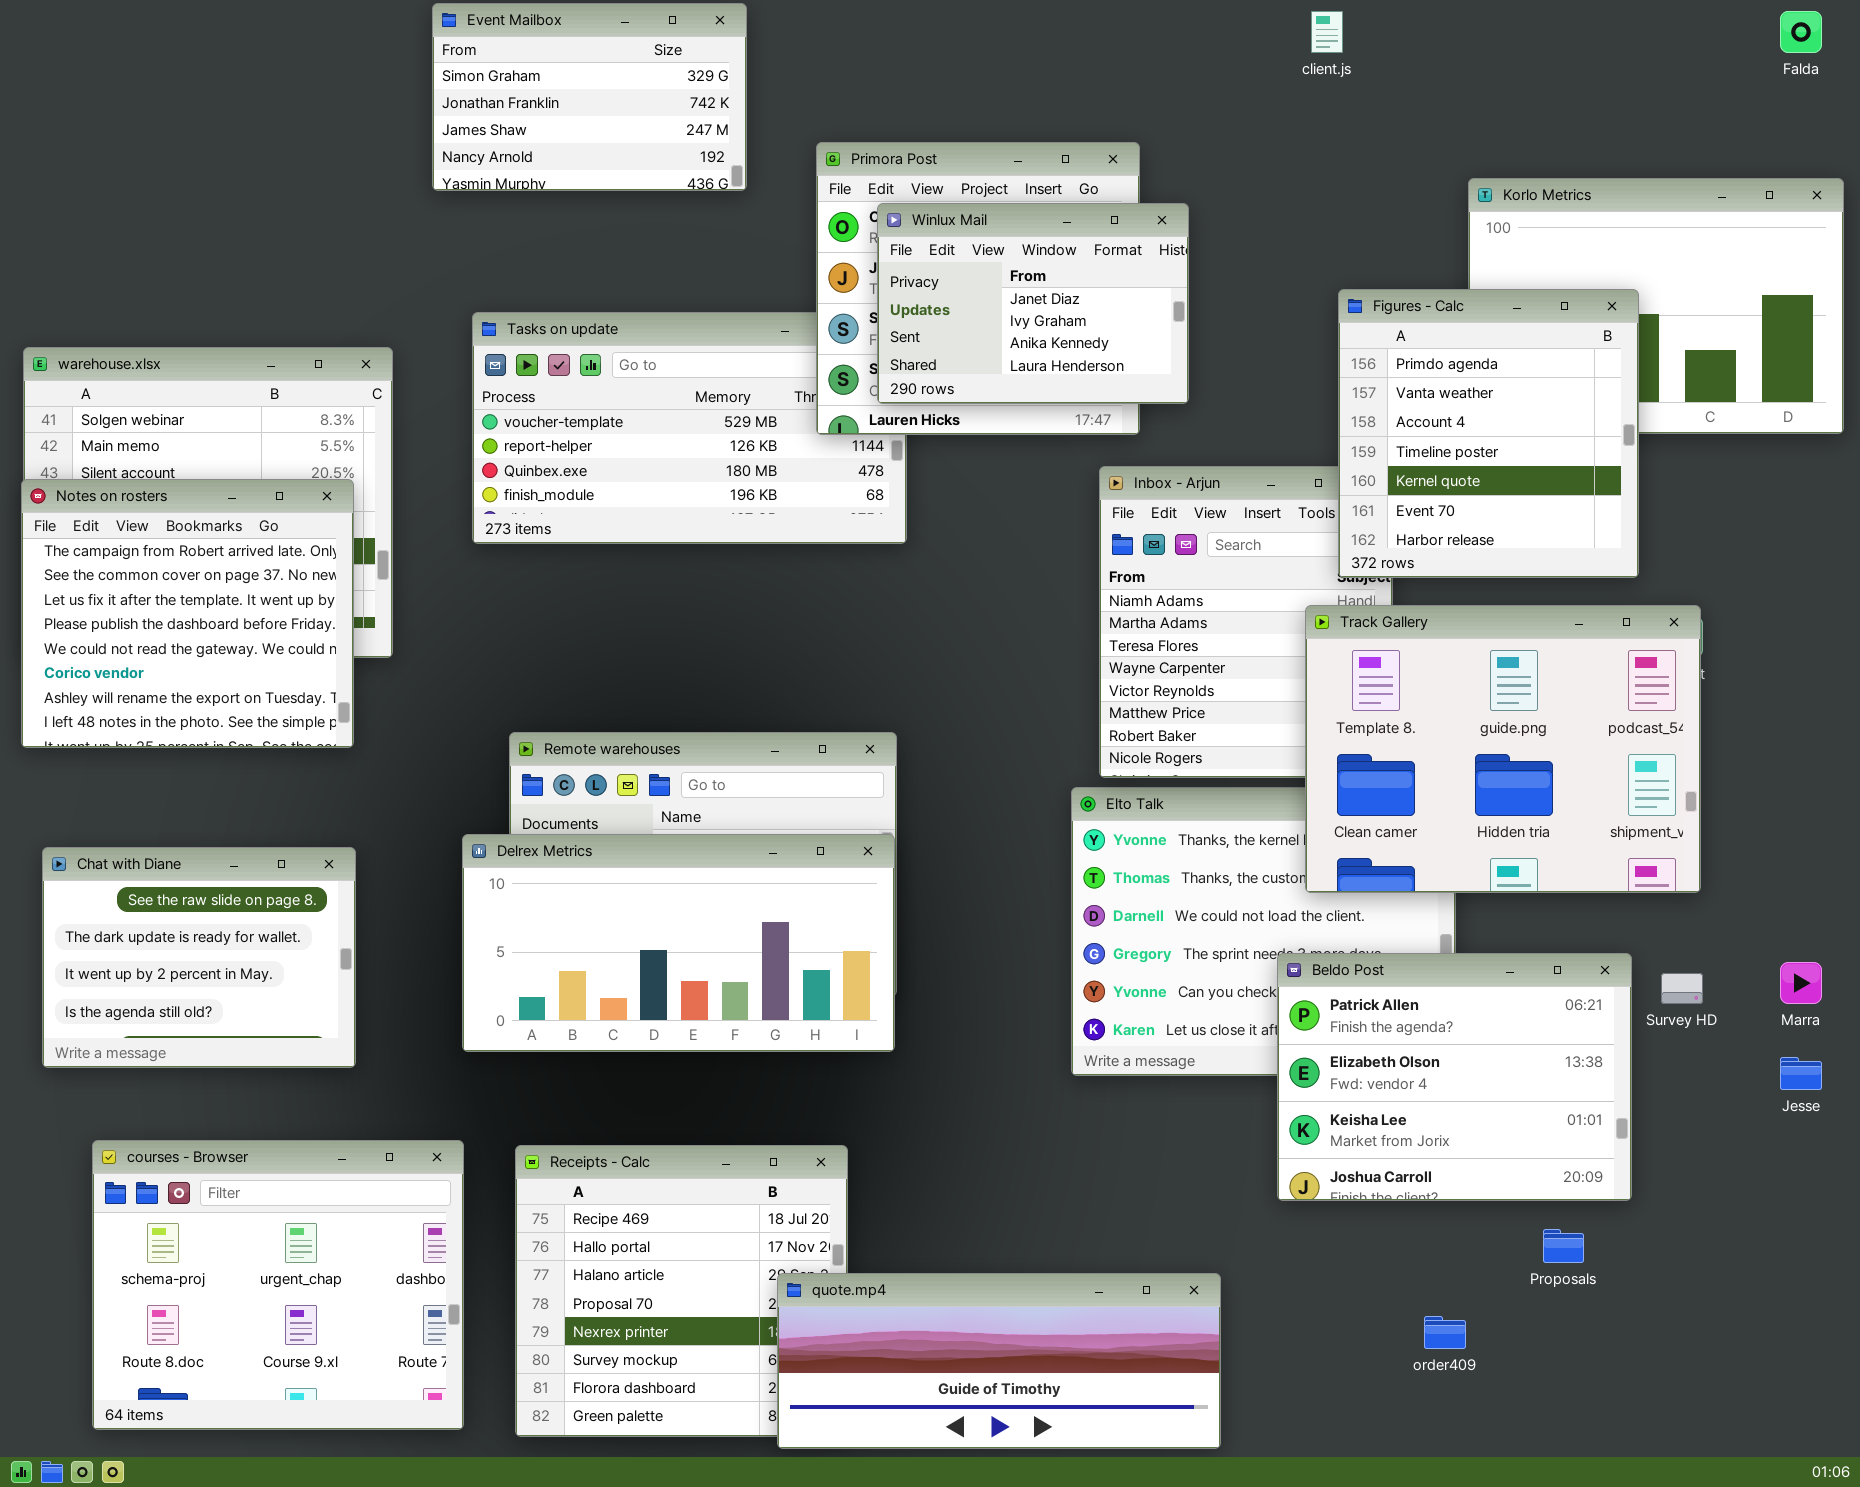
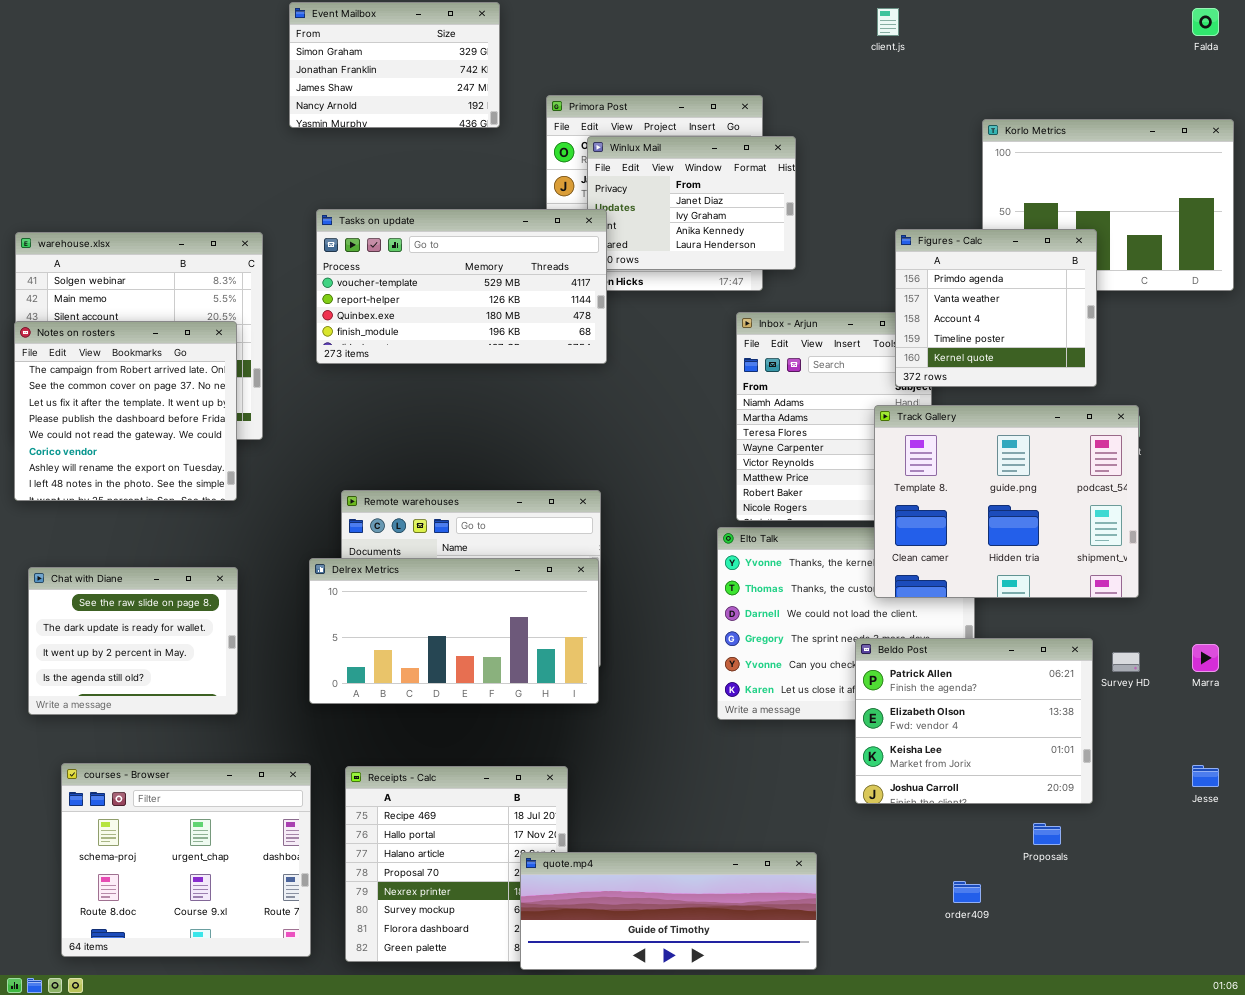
Figures - Calc: [1338,289,1639,578] -> [895,229,1097,387], resized
Tasks on update: [472,312,907,544] -> [316,209,607,364], raised
Jesse: [1780,1057,1822,1090] -> [1192,765,1219,787], moved

